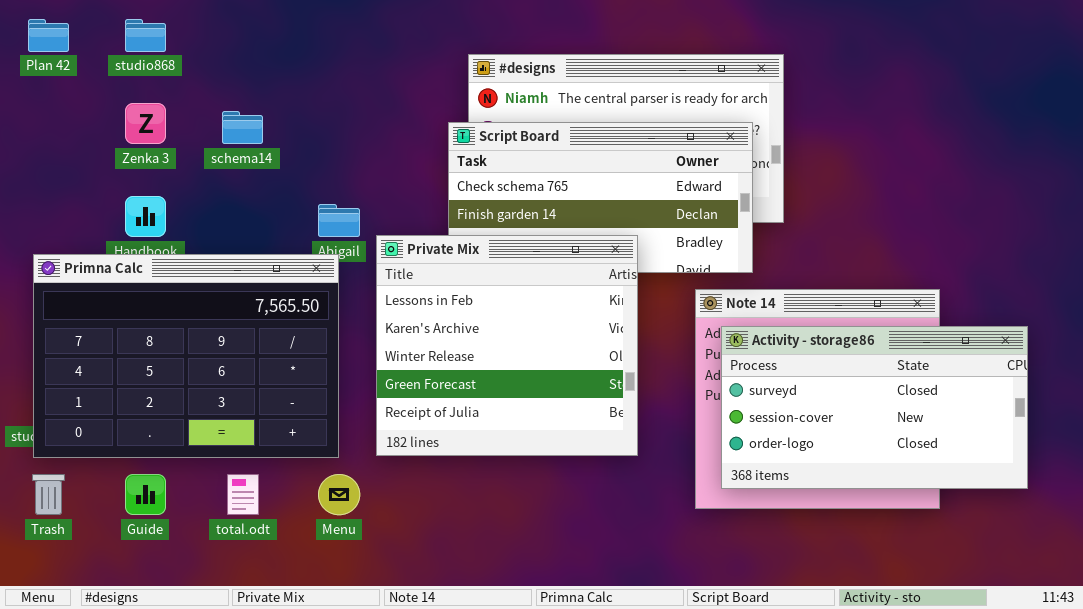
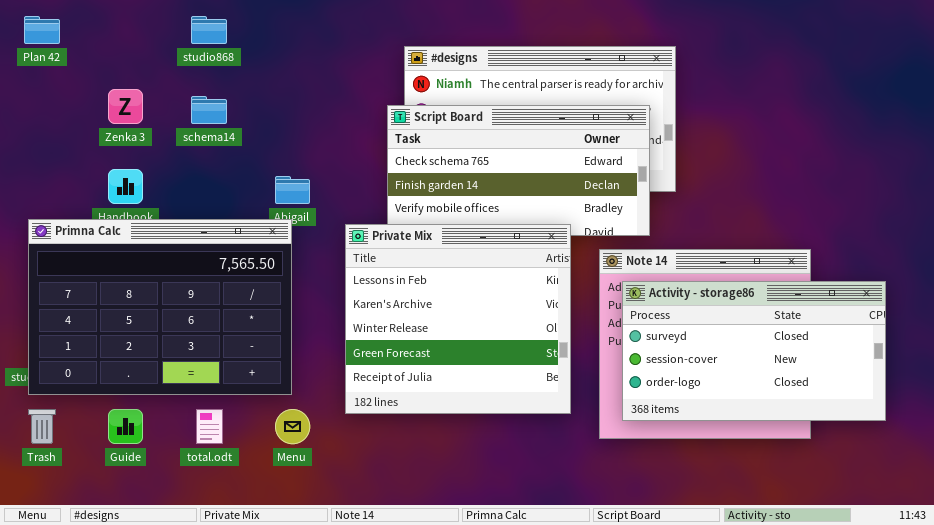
studio868: [125,19,166,52] -> [191,16,227,44], moved
Private Mix: [376,235,638,456] -> [345,224,571,414], moved

